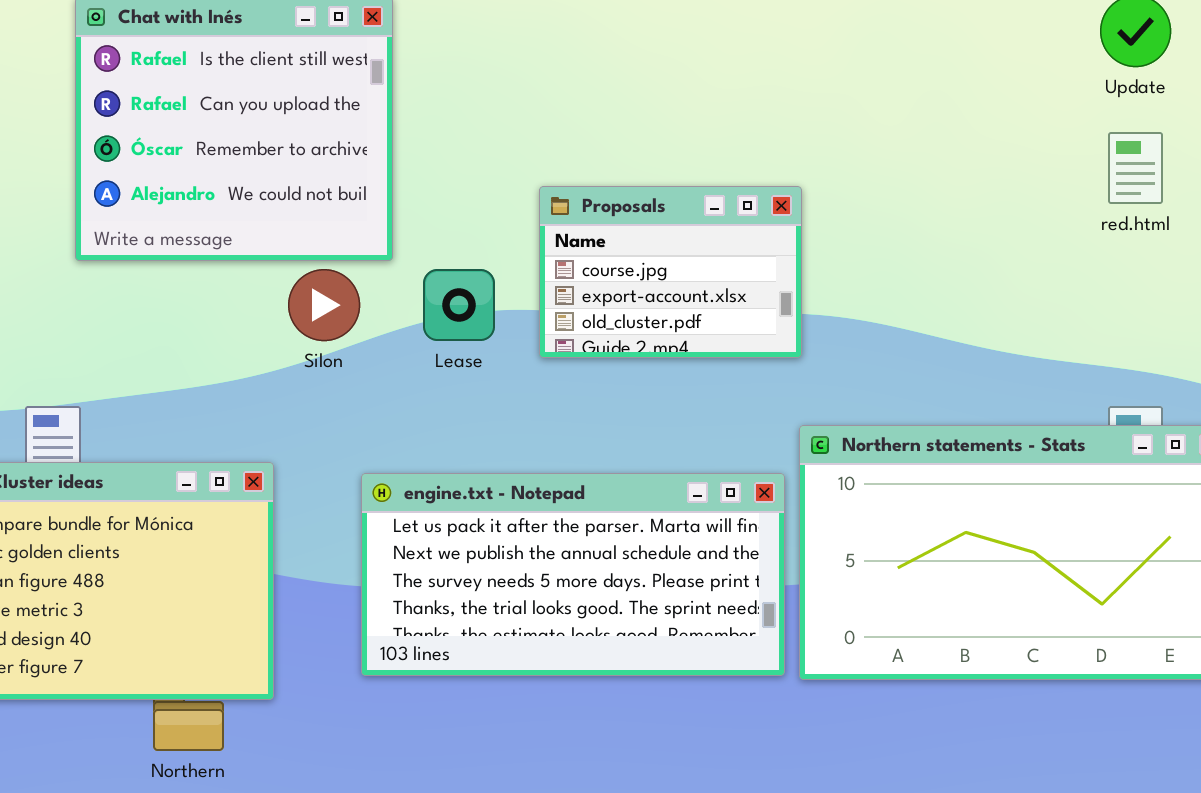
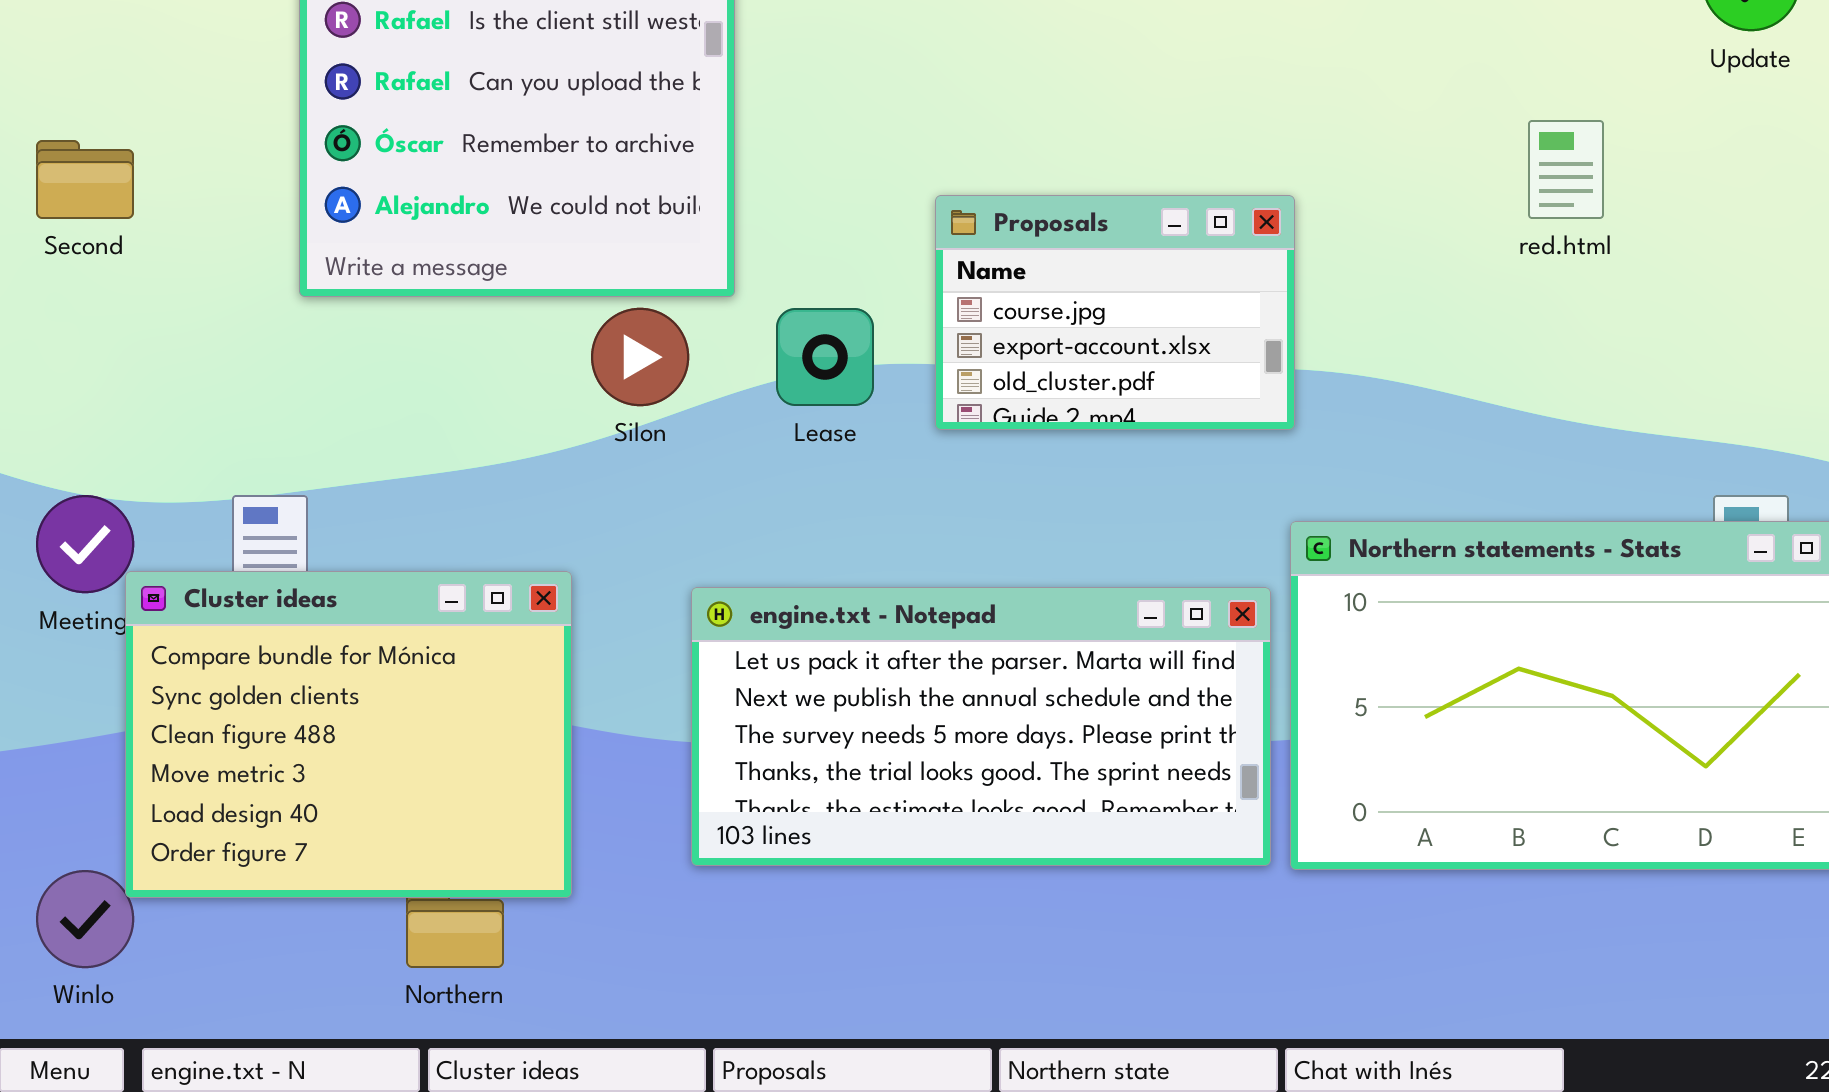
red.html: [1108,132,1163,204] -> [1528,120,1604,219], moved

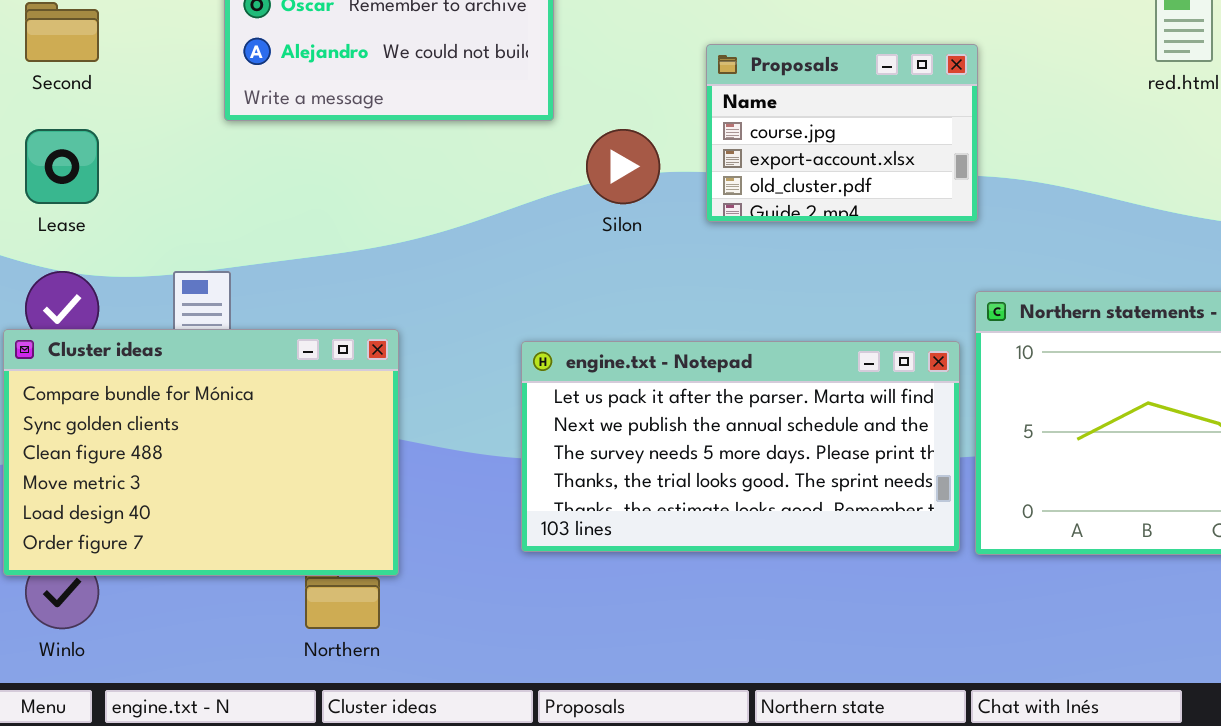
Silon: [591,308,689,406] -> [586,129,660,204], moved
Lease: [776,308,874,406] -> [25,129,99,204], moved
Cluster ideas: [125,571,572,898] -> [3,329,399,576], moved, resized

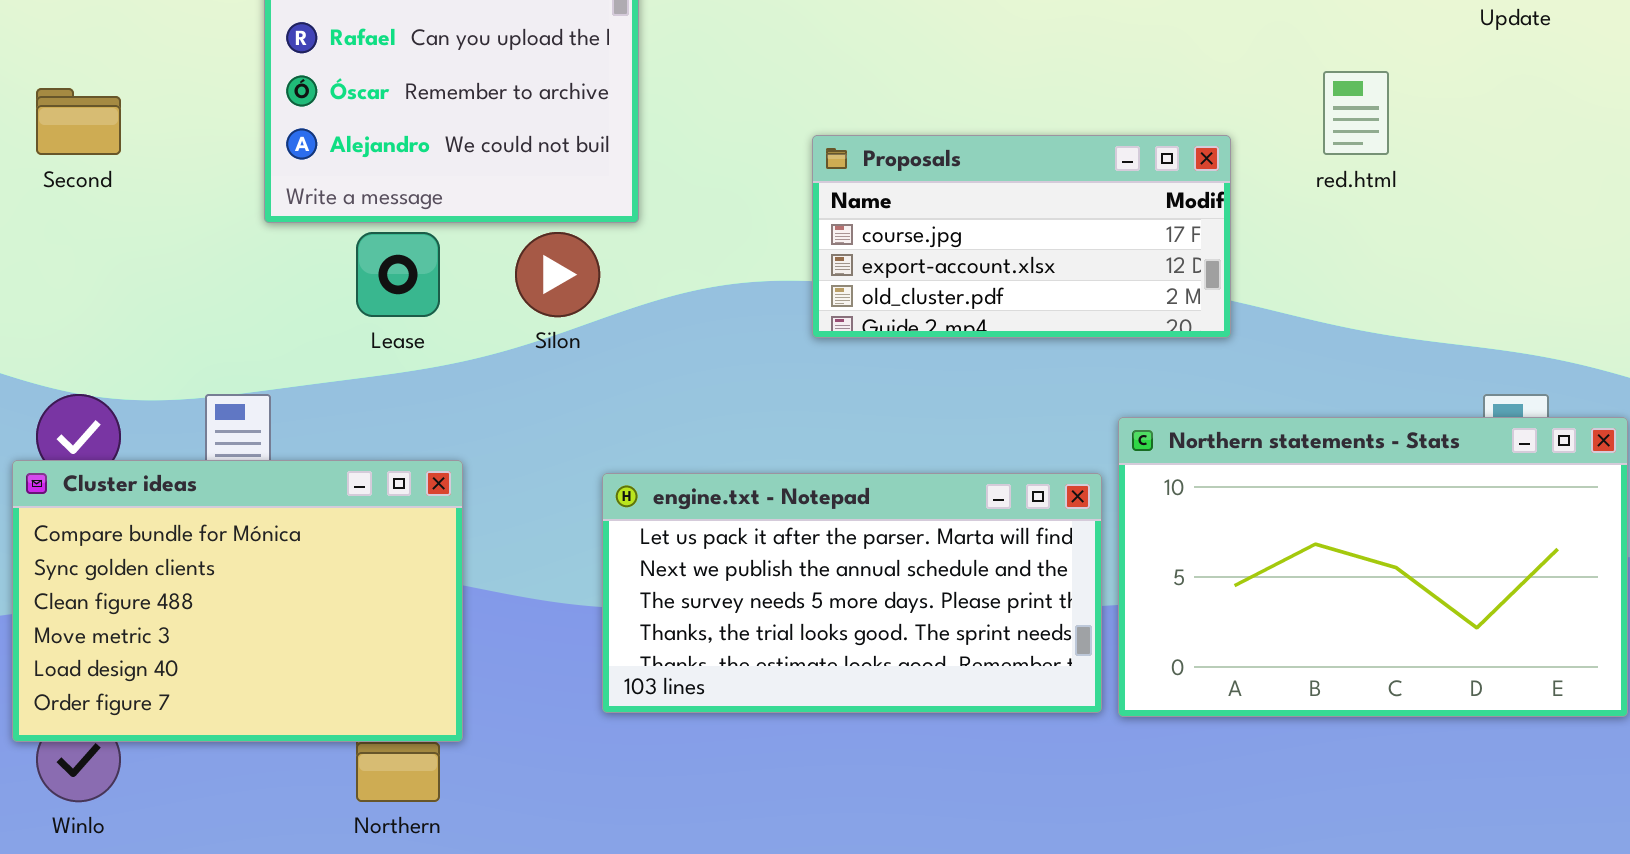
Proposals: [706,44,978,222] -> [812,135,1231,338], resized
Lease: [25,129,99,204] -> [356,232,440,317], moved
Silon: [586,129,660,204] -> [515,232,600,317], moved

